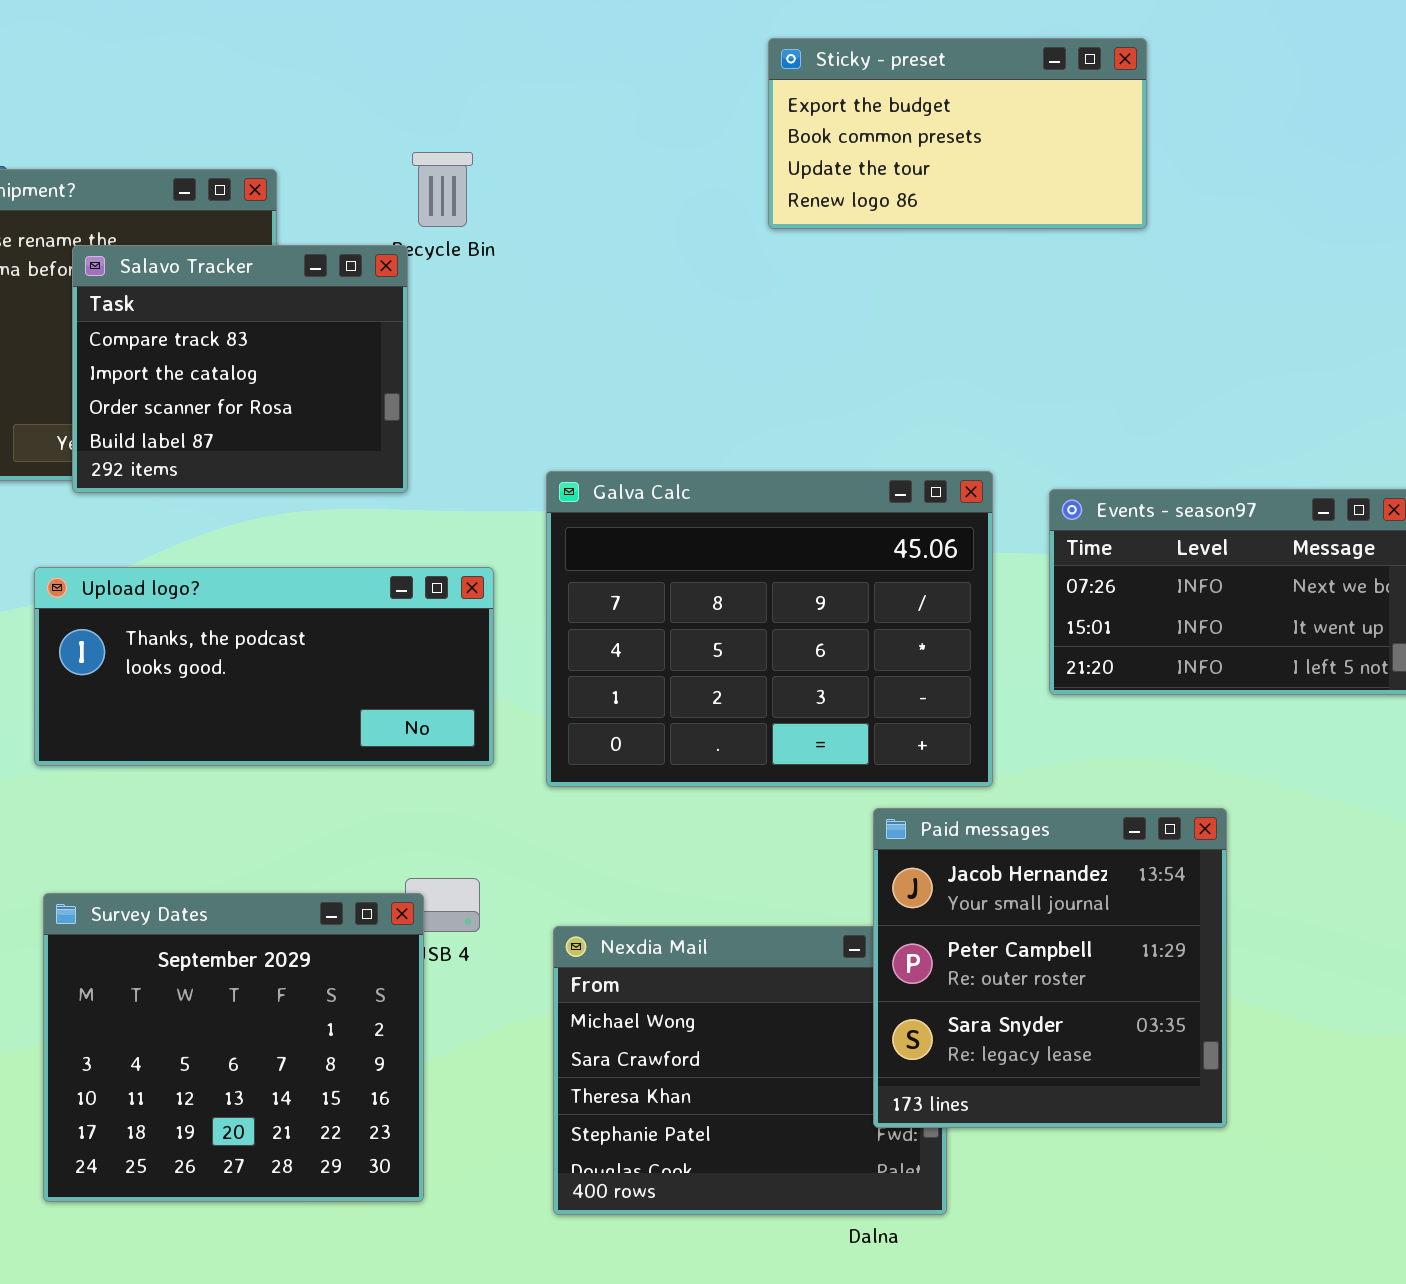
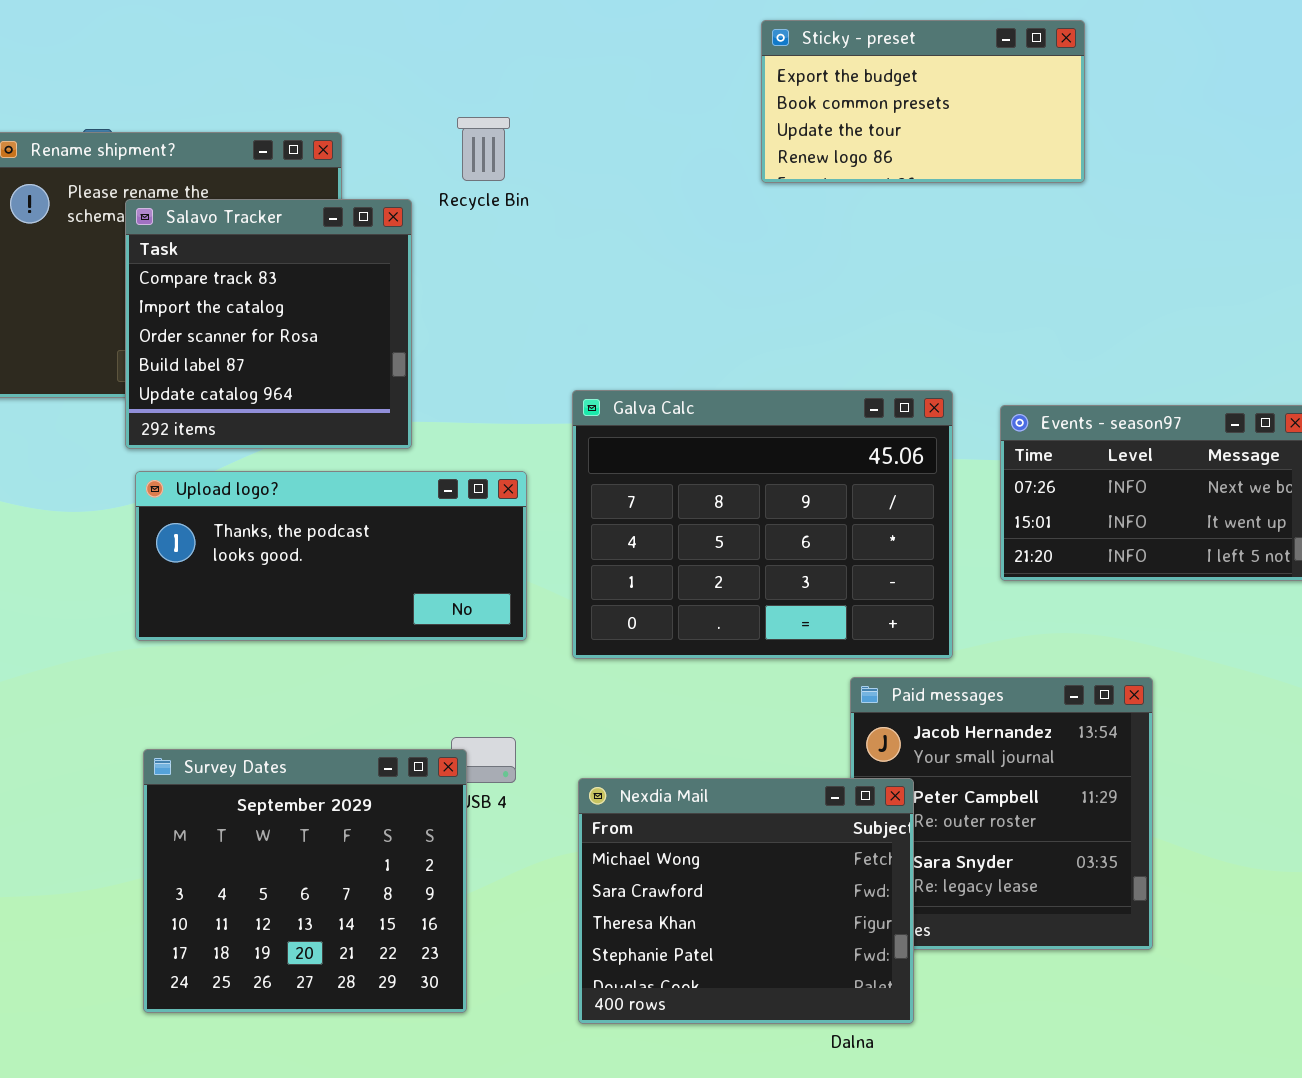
Salavo Tracker: [72,245,408,493] -> [125,199,412,449], moved, resized
Nexdia Mail: [553,926,947,1215] -> [578,778,914,1024], raised

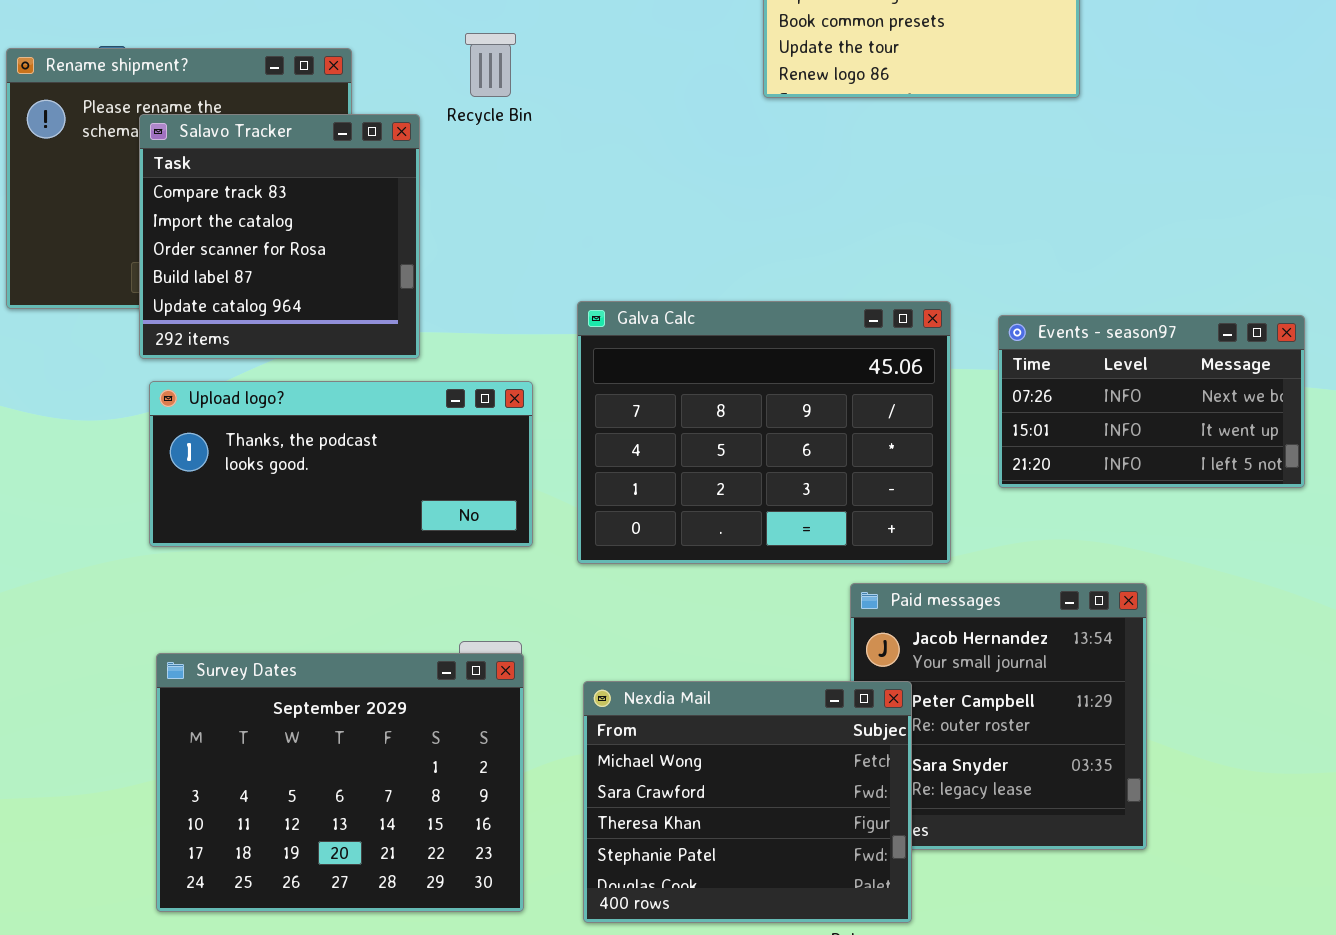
Survey Dates: [143,749,467,1013] -> [156,653,524,912], resized

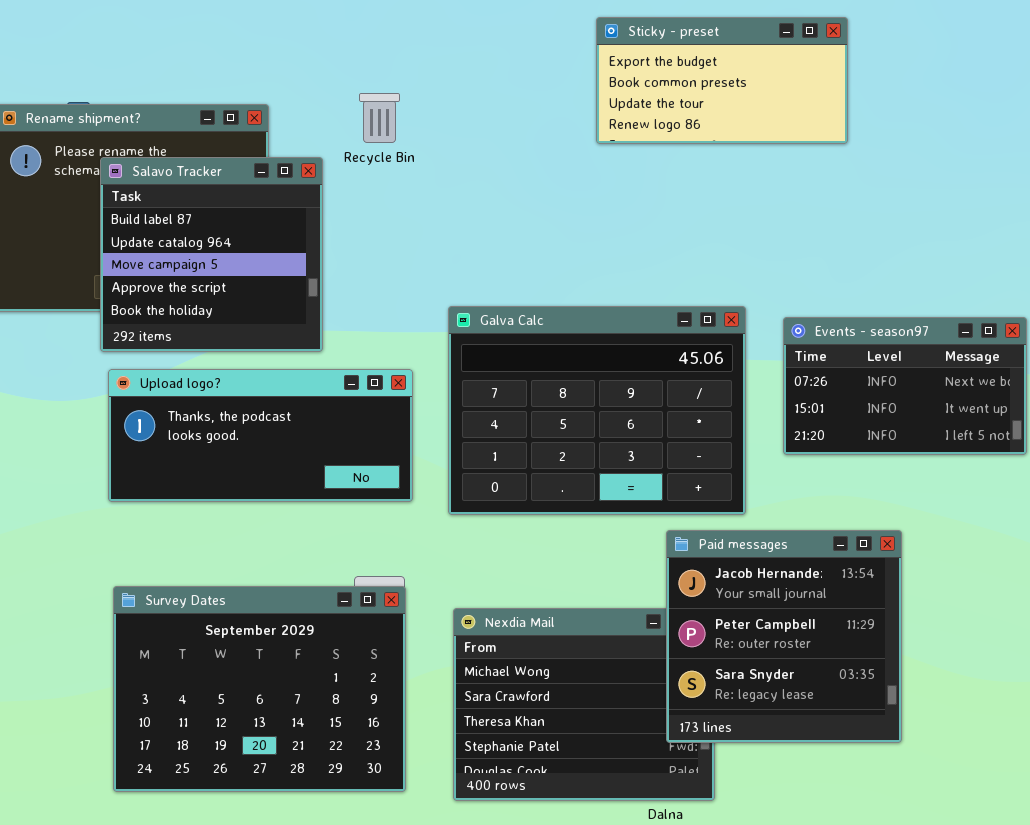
Salavo Tracker: [139,114,420,359] -> [100,157,323,352], scrolled down 3 rows
Paid messages: [850,583,1147,850] -> [666,530,902,743], raised

